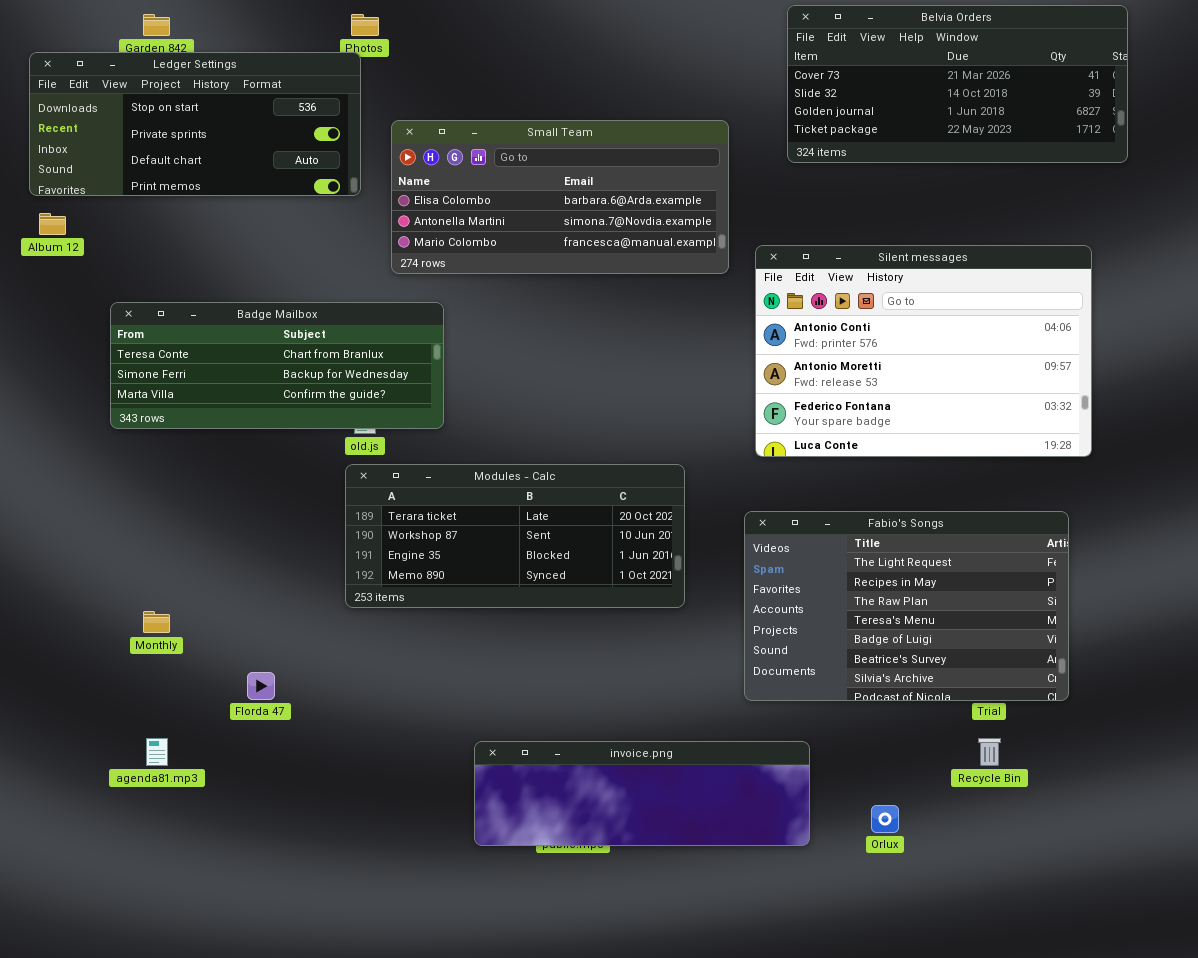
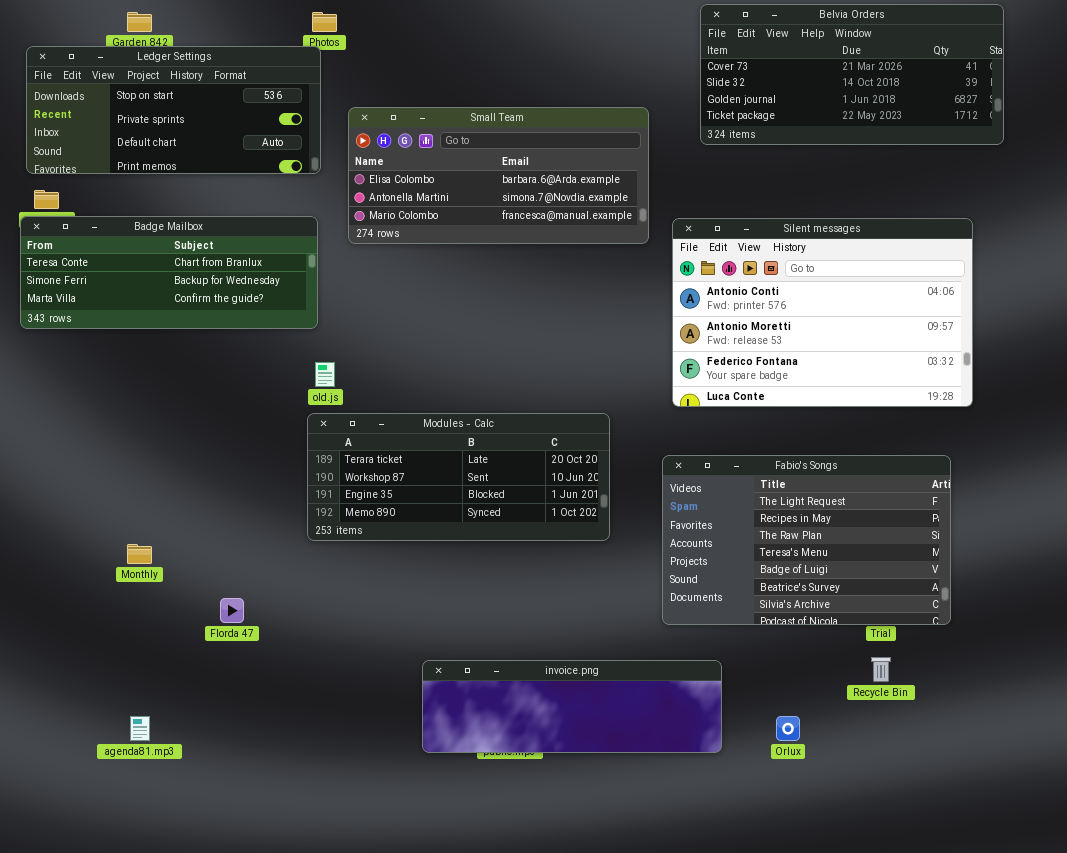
Badge Mailbox: [110,302,444,429] -> [20,216,318,329], moved
agenda81.mp3: [146,738,168,766] -> [130,716,150,741], moved

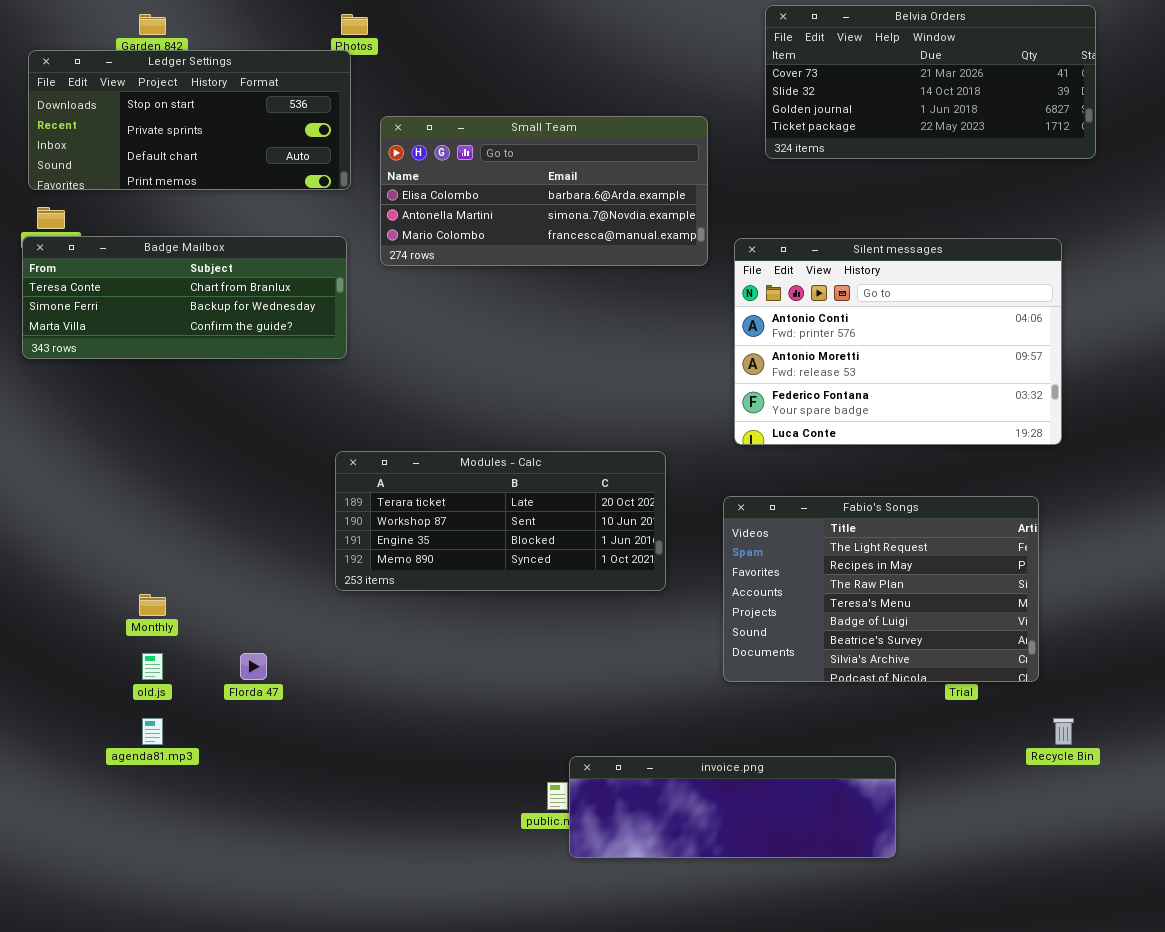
old.js: [315,362,335,387] -> [142,653,163,680], moved
Recycle Bin: [871,657,891,682] -> [1053,718,1074,745], moved
invoice.png: [422,660,722,753] -> [569,756,896,858], moved
agenda81.mp3: [130,716,150,741] -> [142,718,163,745], moved

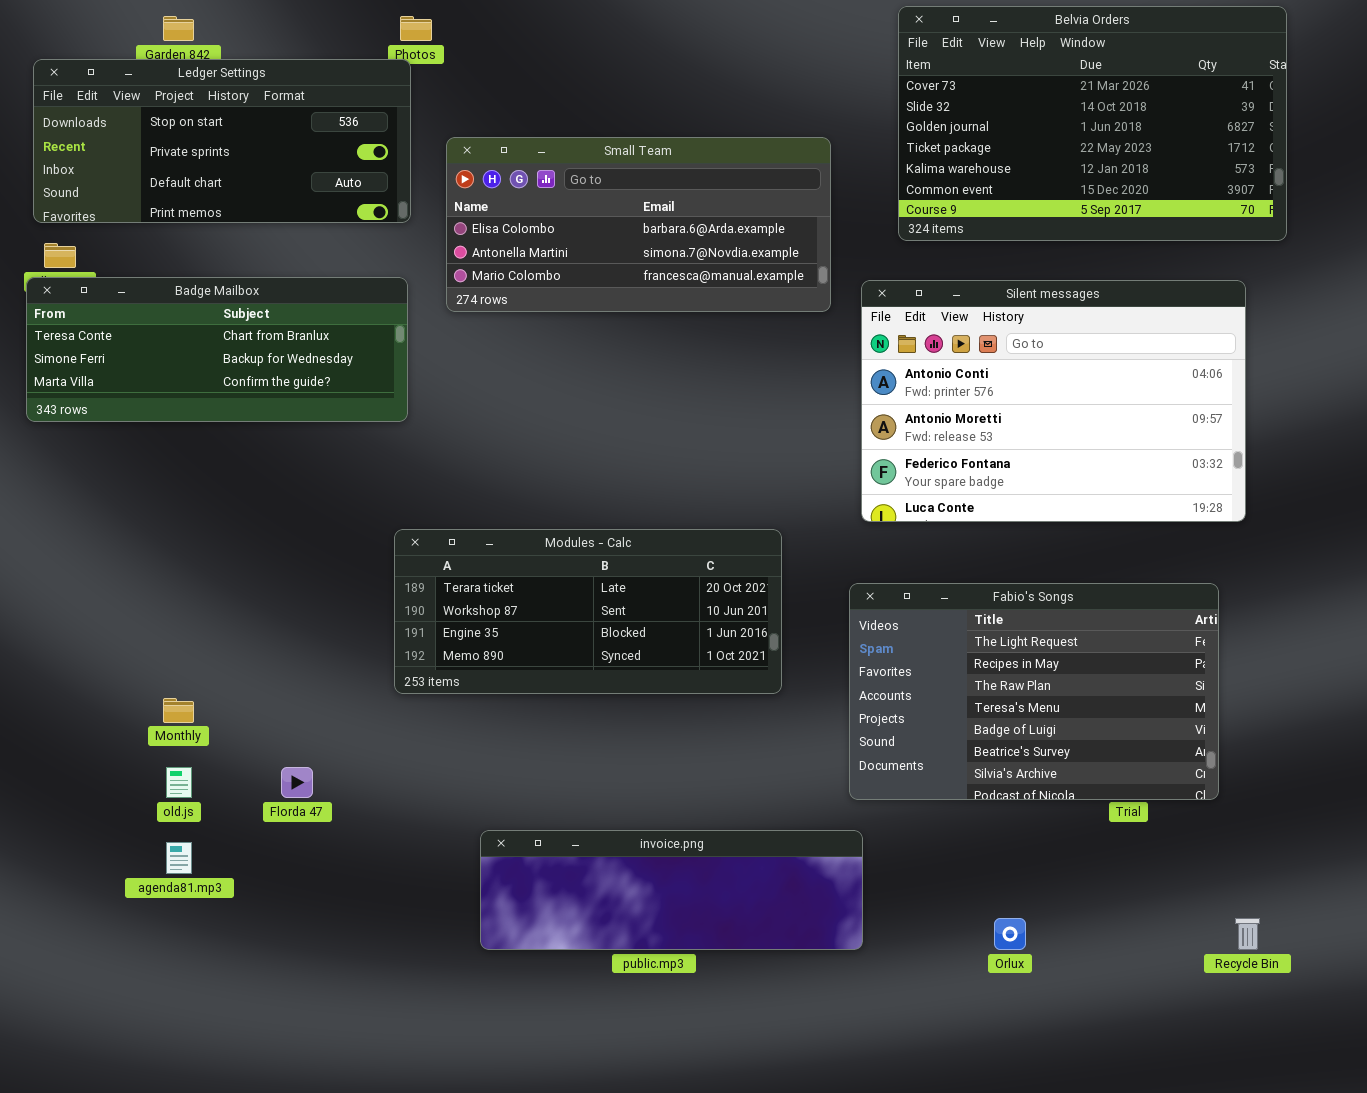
Belvia Orders: [765,5,1096,159] -> [898,6,1287,241], resized
Recycle Bin: [1053,718,1074,745] -> [1235,918,1260,950], moved
invoice.png: [569,756,896,858] -> [480,830,863,950], moved

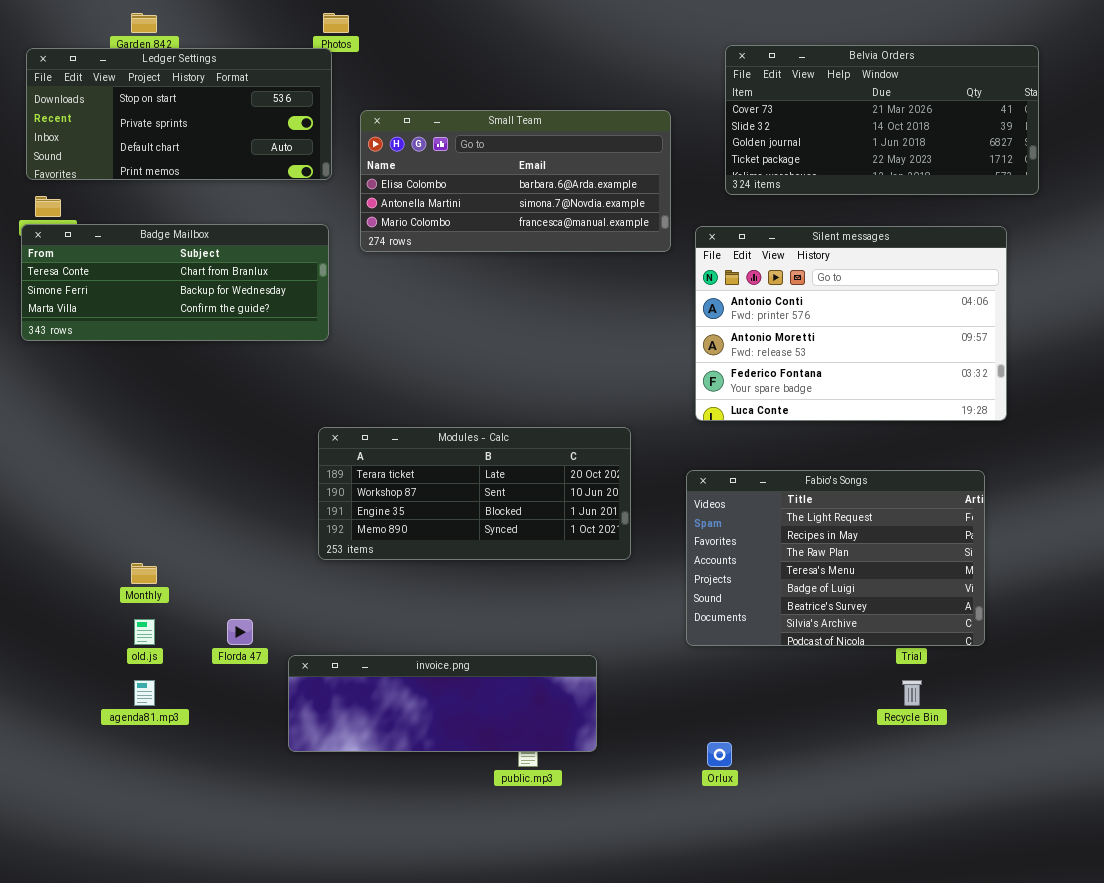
Belvia Orders: [898,6,1287,241] -> [725,45,1039,195], resized
invoice.png: [480,830,863,950] -> [288,655,597,752], moved
Orlux: [994,918,1026,950] -> [707,742,732,767], moved
Recycle Bin: [1235,918,1260,950] -> [902,680,922,706], moved

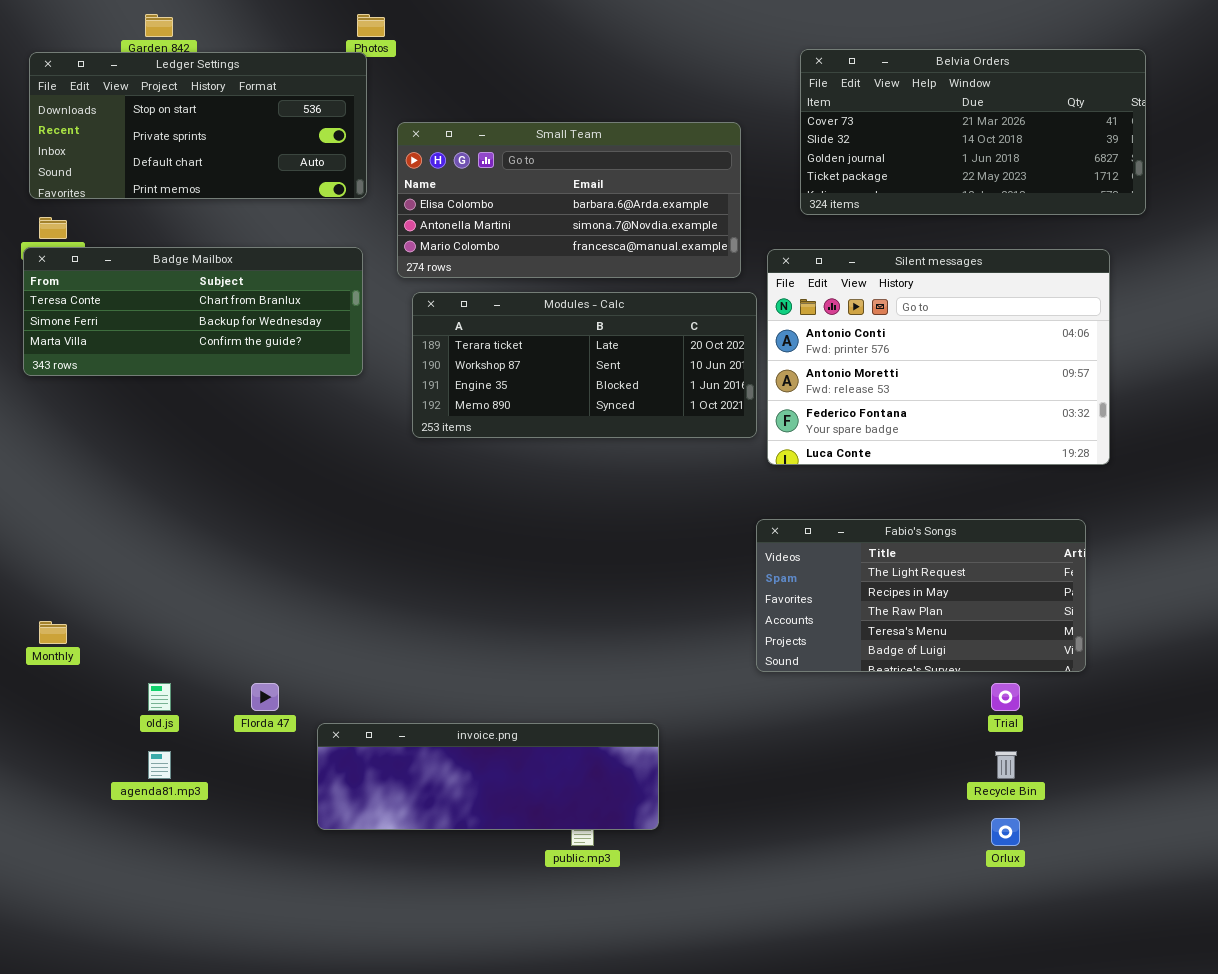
Modules - Calc: [318,427,631,560] -> [412,292,757,438], moved
Fabio's Songs: [686,470,985,646] -> [756,519,1086,672], resized
Monthly: [131,563,157,584] -> [39,621,67,644], moved
Orlux: [707,742,732,767] -> [991,818,1020,846], moved

